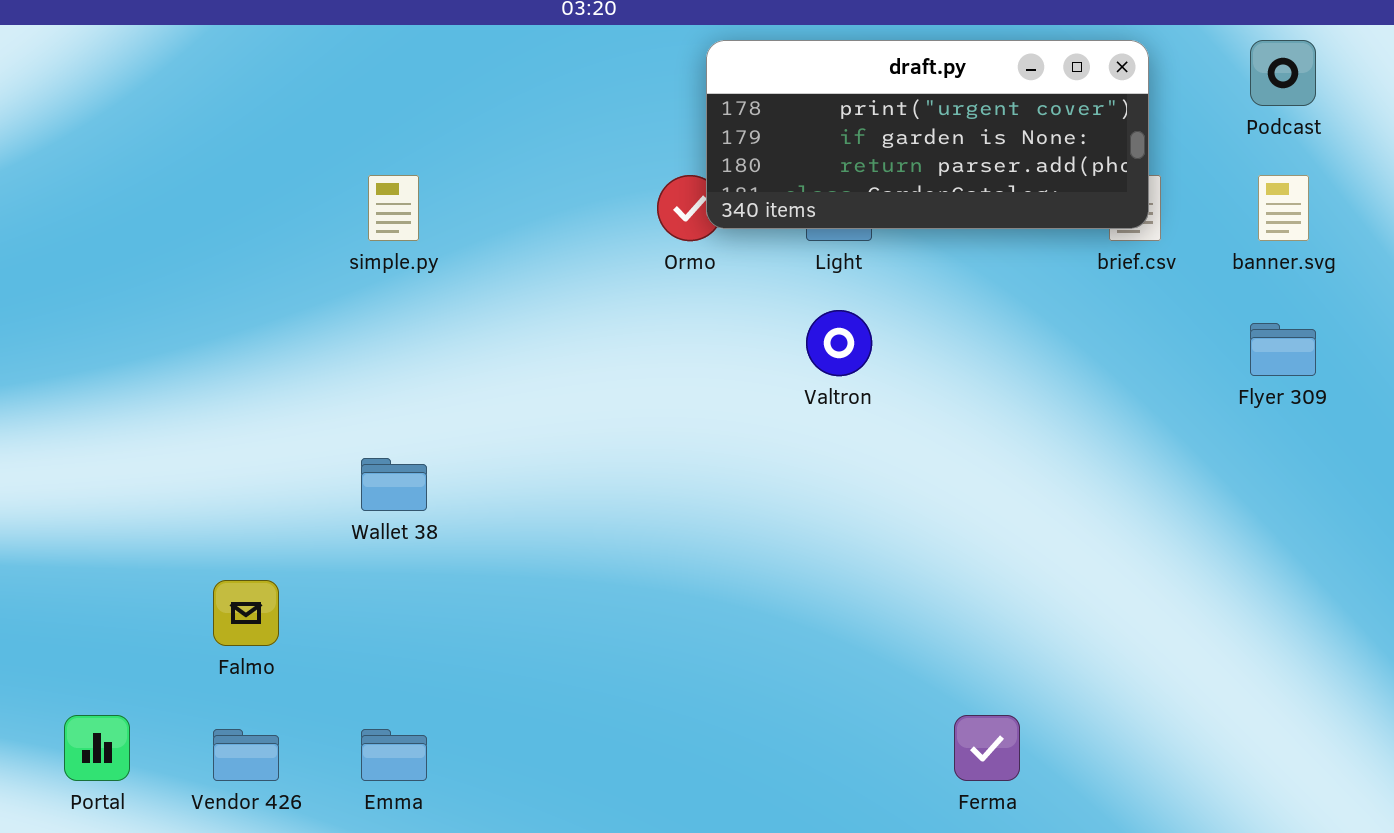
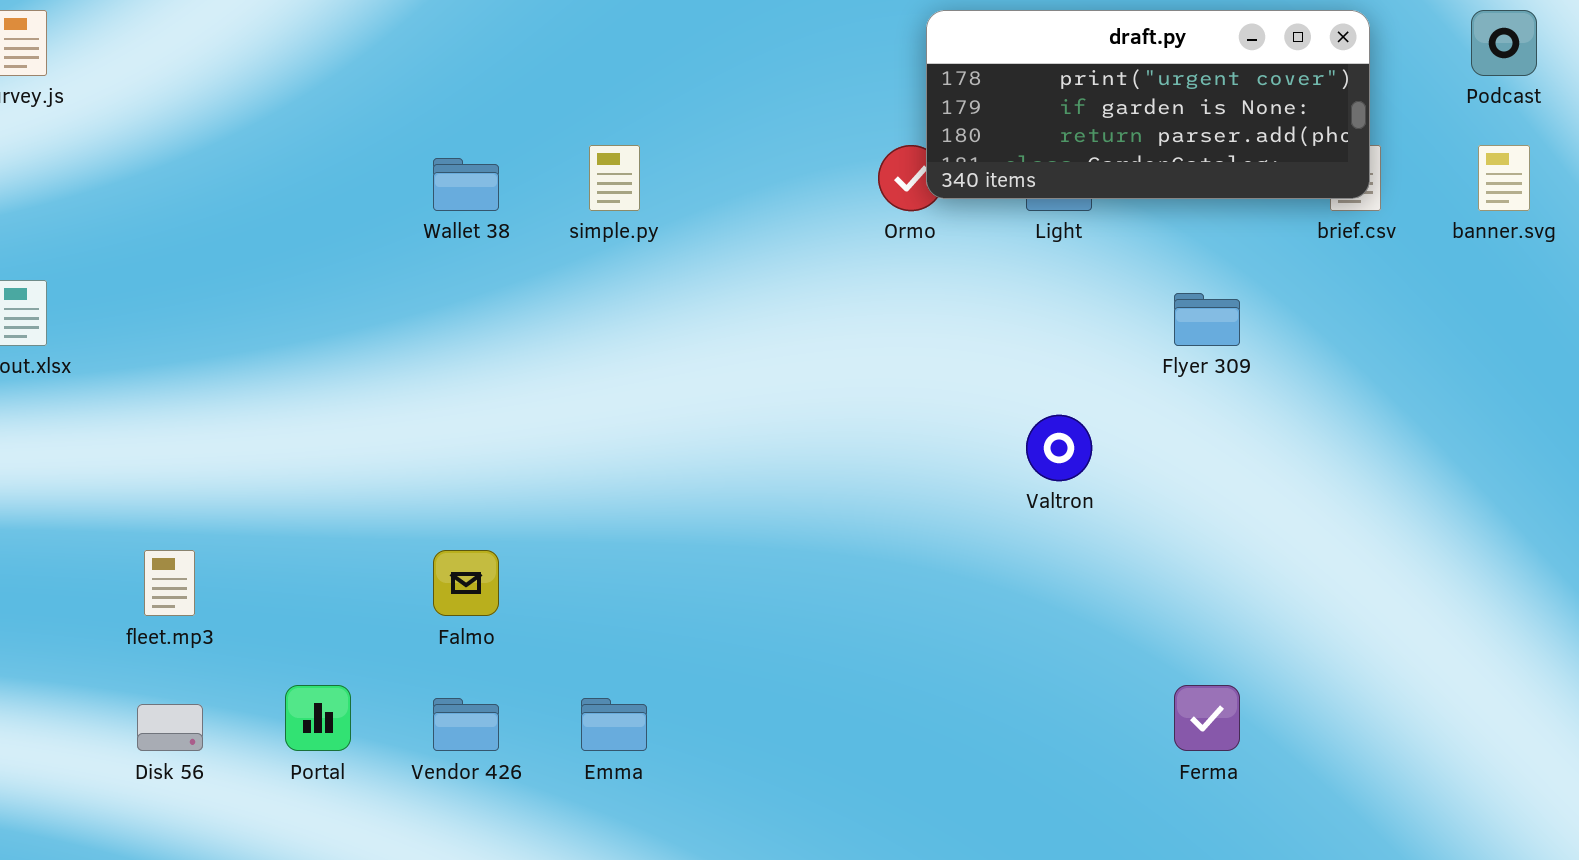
Valtron: [806,310,872,376] -> [1026,415,1092,481], moved
Flyer 309: [1250,323,1316,376] -> [1174,293,1240,346], moved
Wallet 38: [361,458,427,511] -> [433,158,499,211], moved

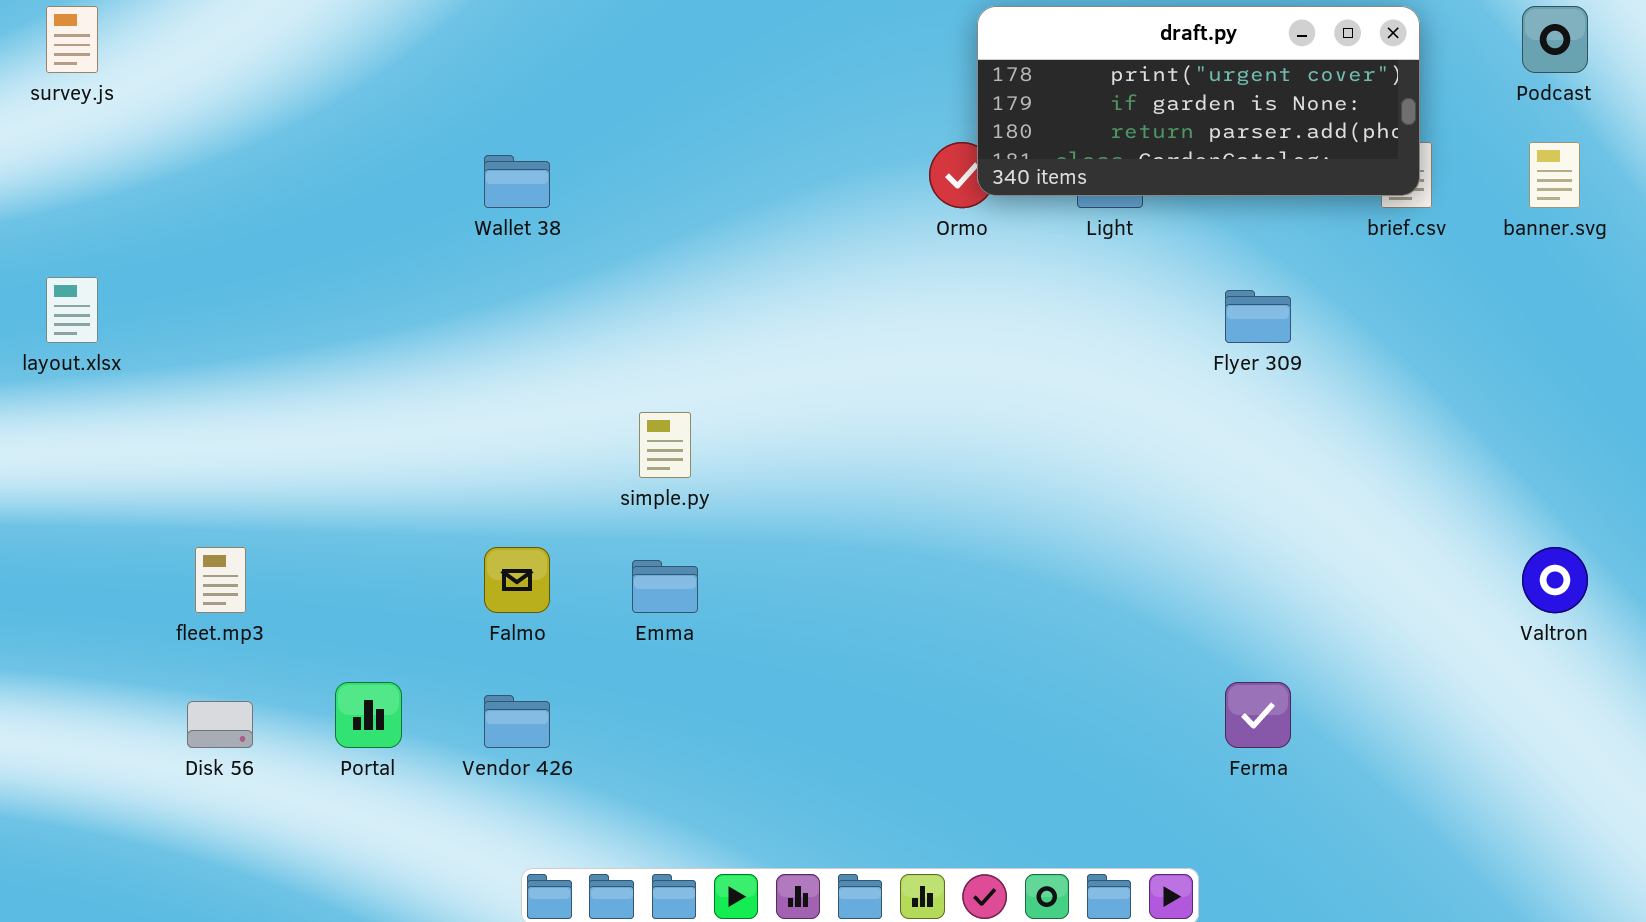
simple.py: [589,145,640,211] -> [639,412,691,478], moved
Valtron: [1026,415,1092,481] -> [1522,547,1588,613], moved
Emma: [581,698,647,751] -> [632,560,698,613], moved

